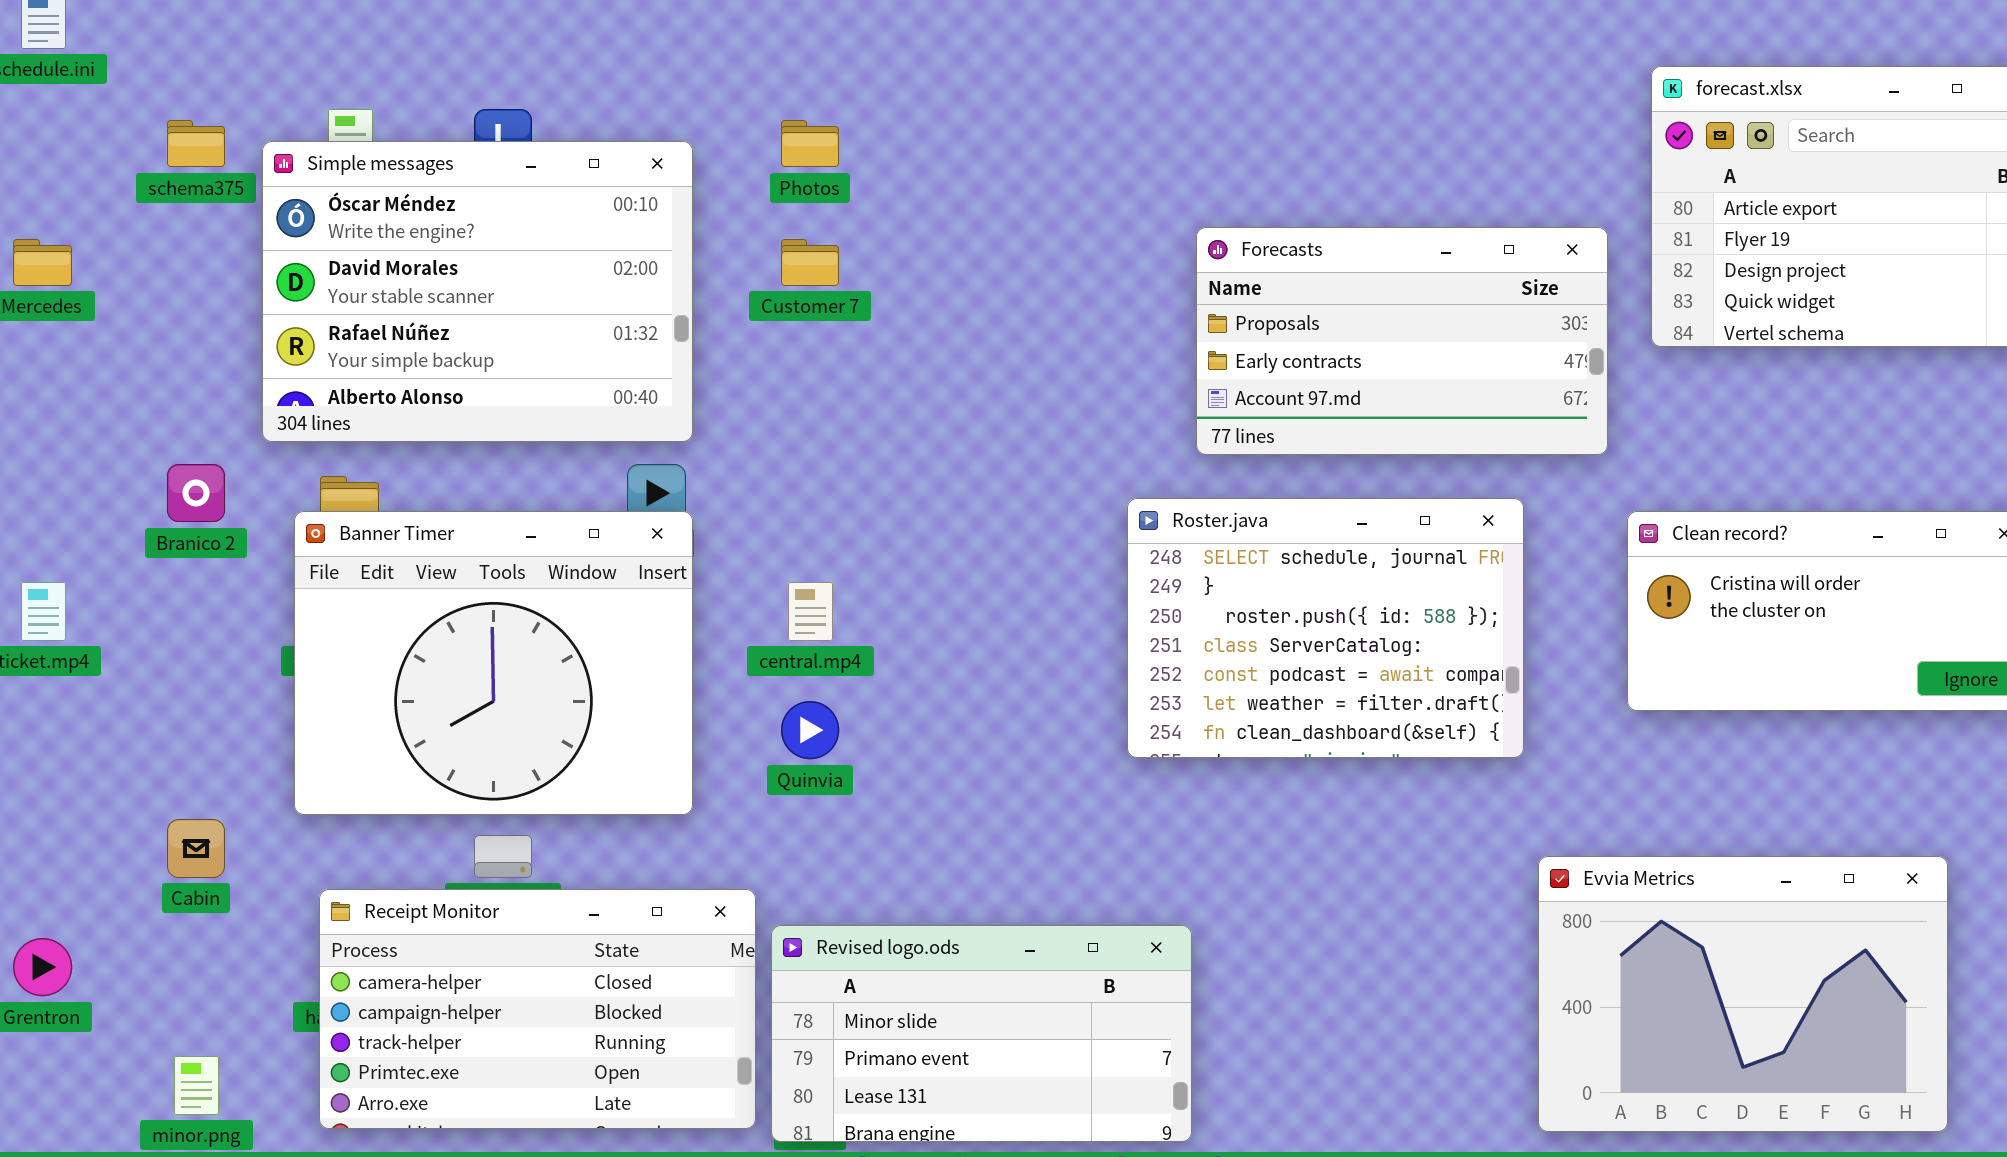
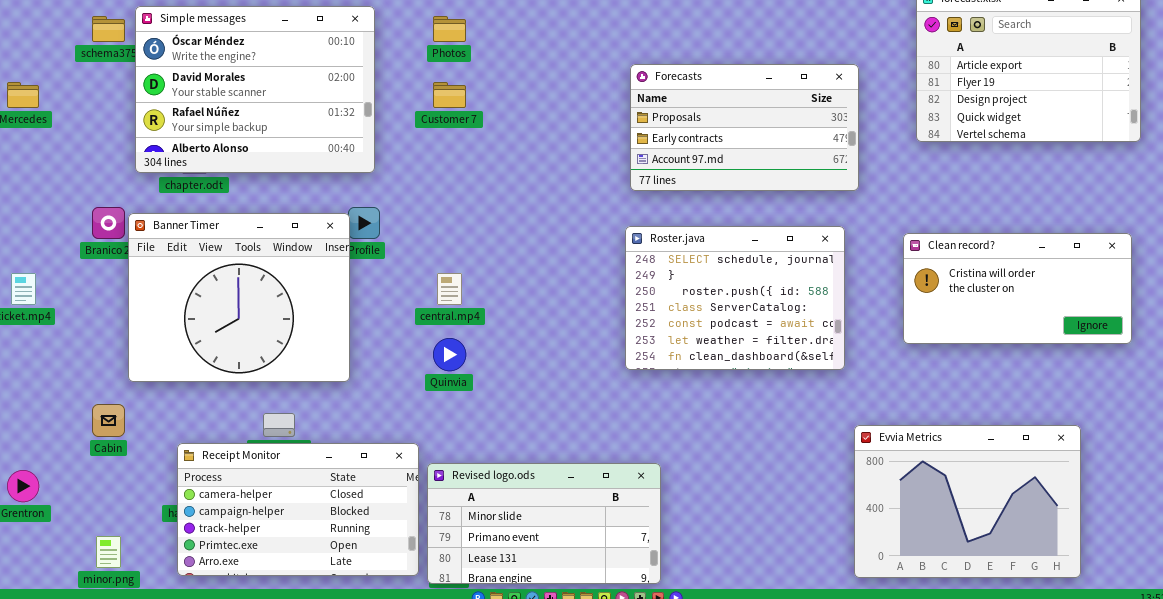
Simple messages: [262,141,693,442] -> [135,6,375,173], moved
Forecasts: [1196,227,1608,455] -> [630,64,859,191], moved
Banner Timer: [294,511,693,815] -> [128,213,350,382], moved

